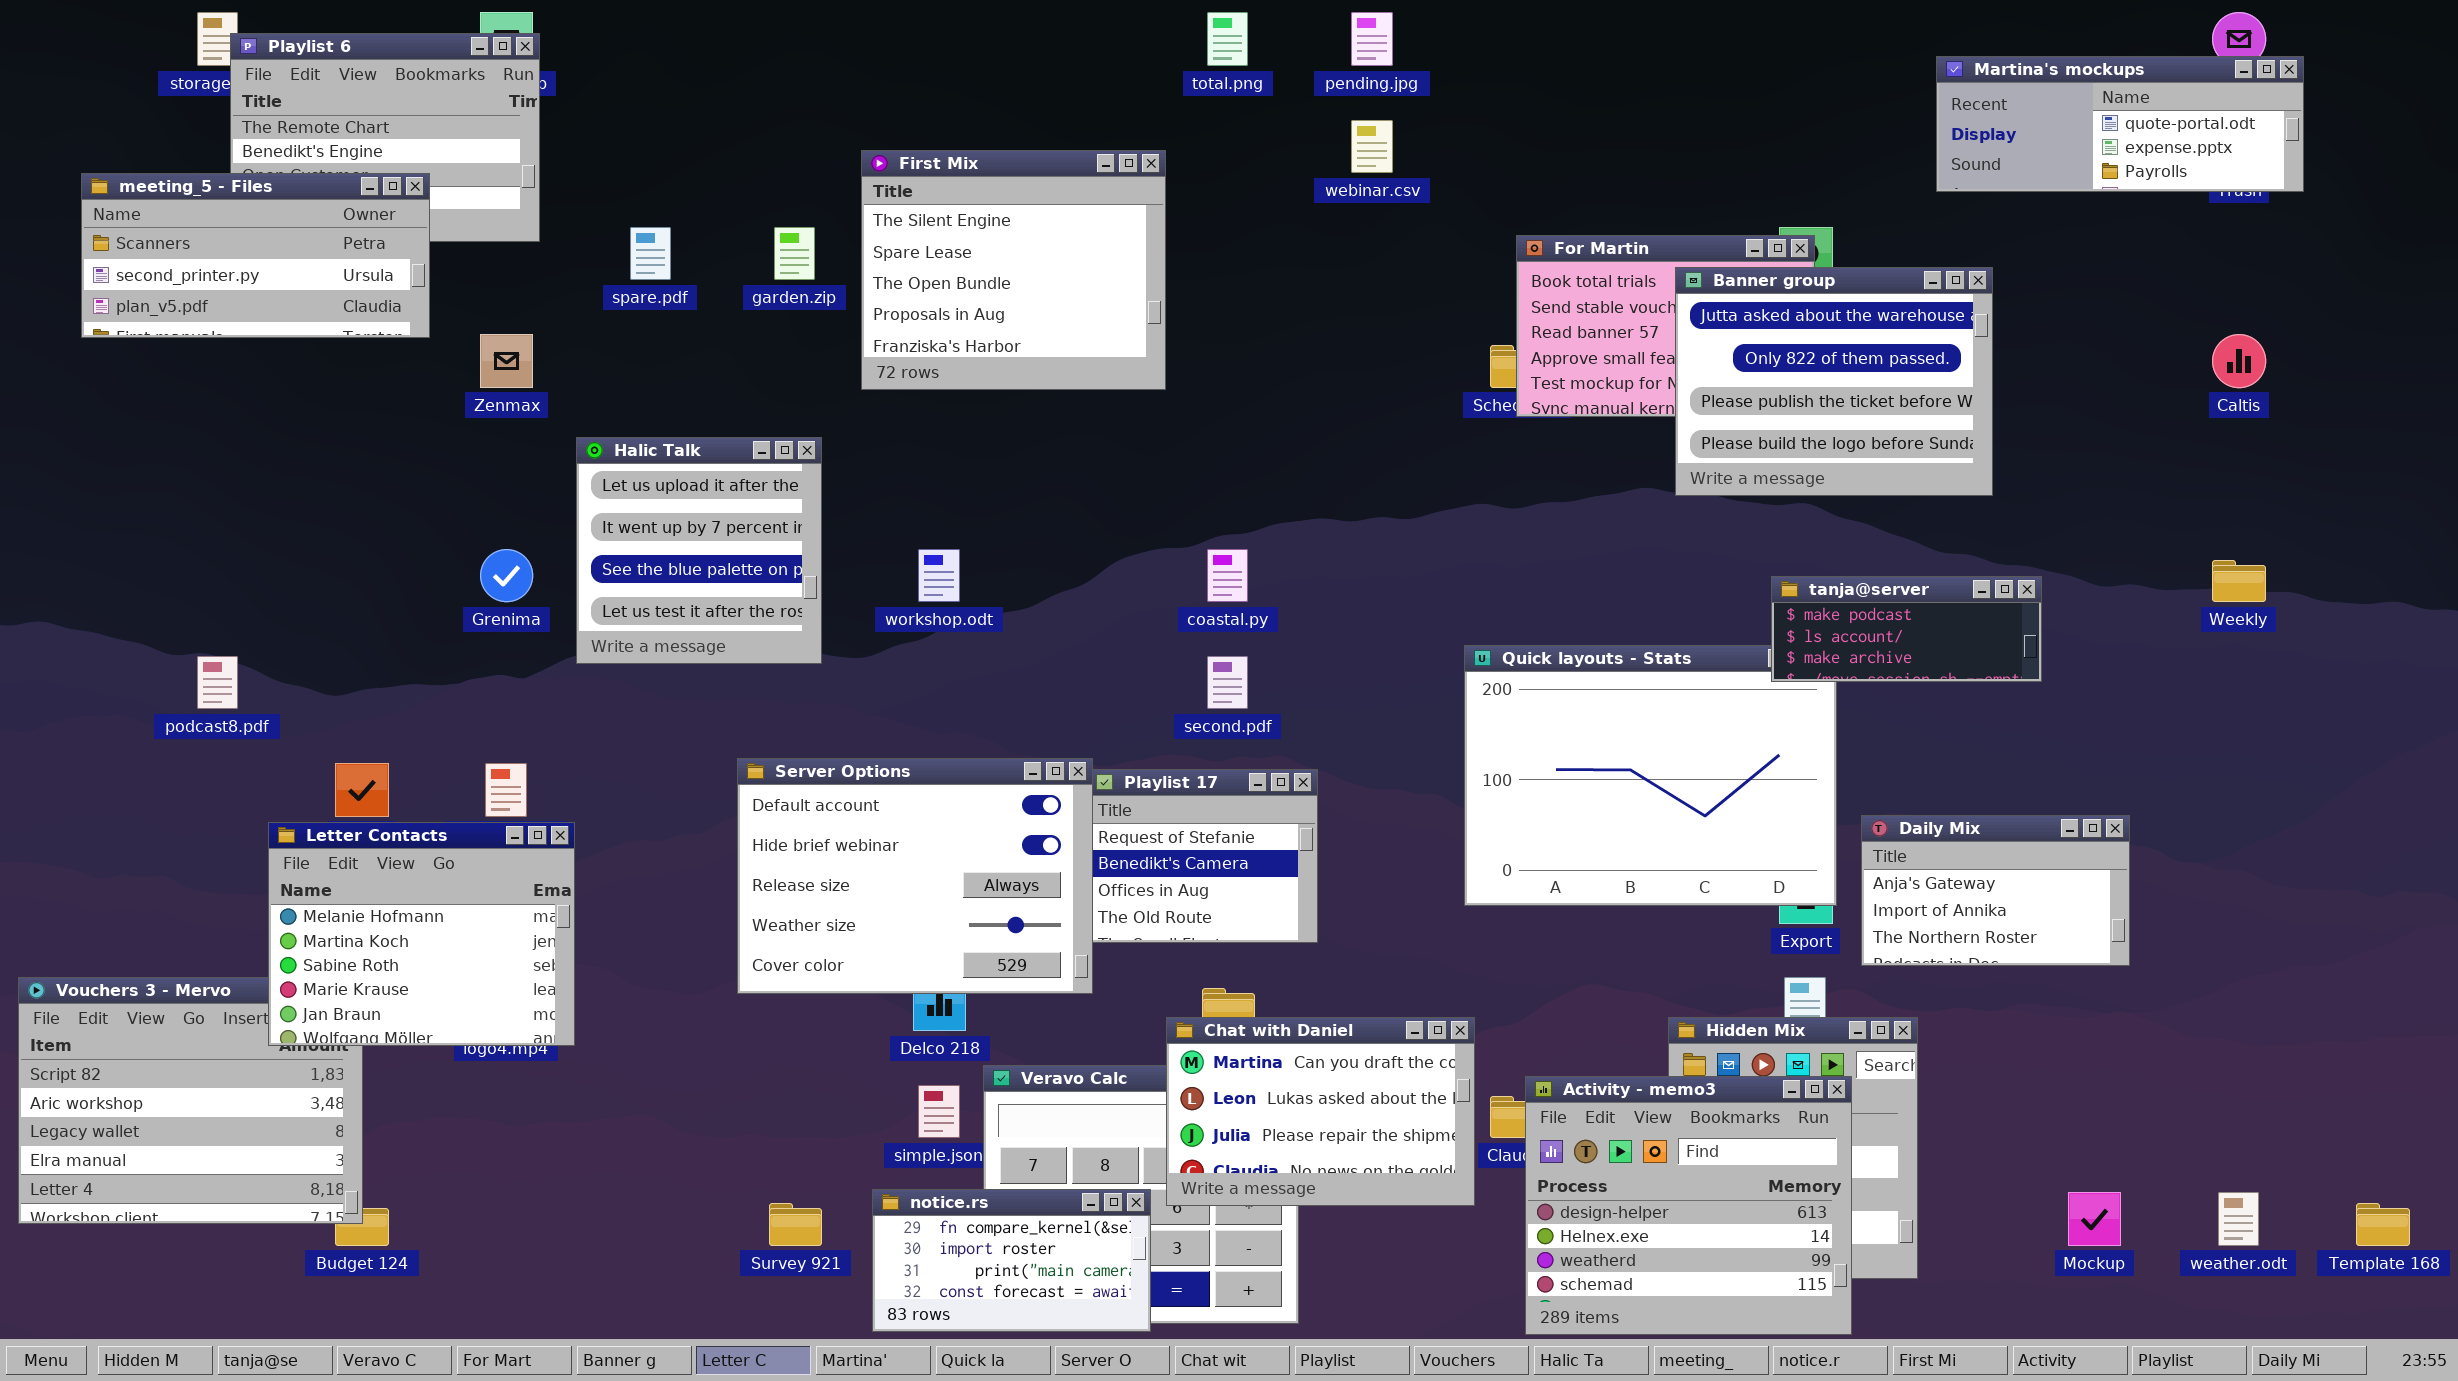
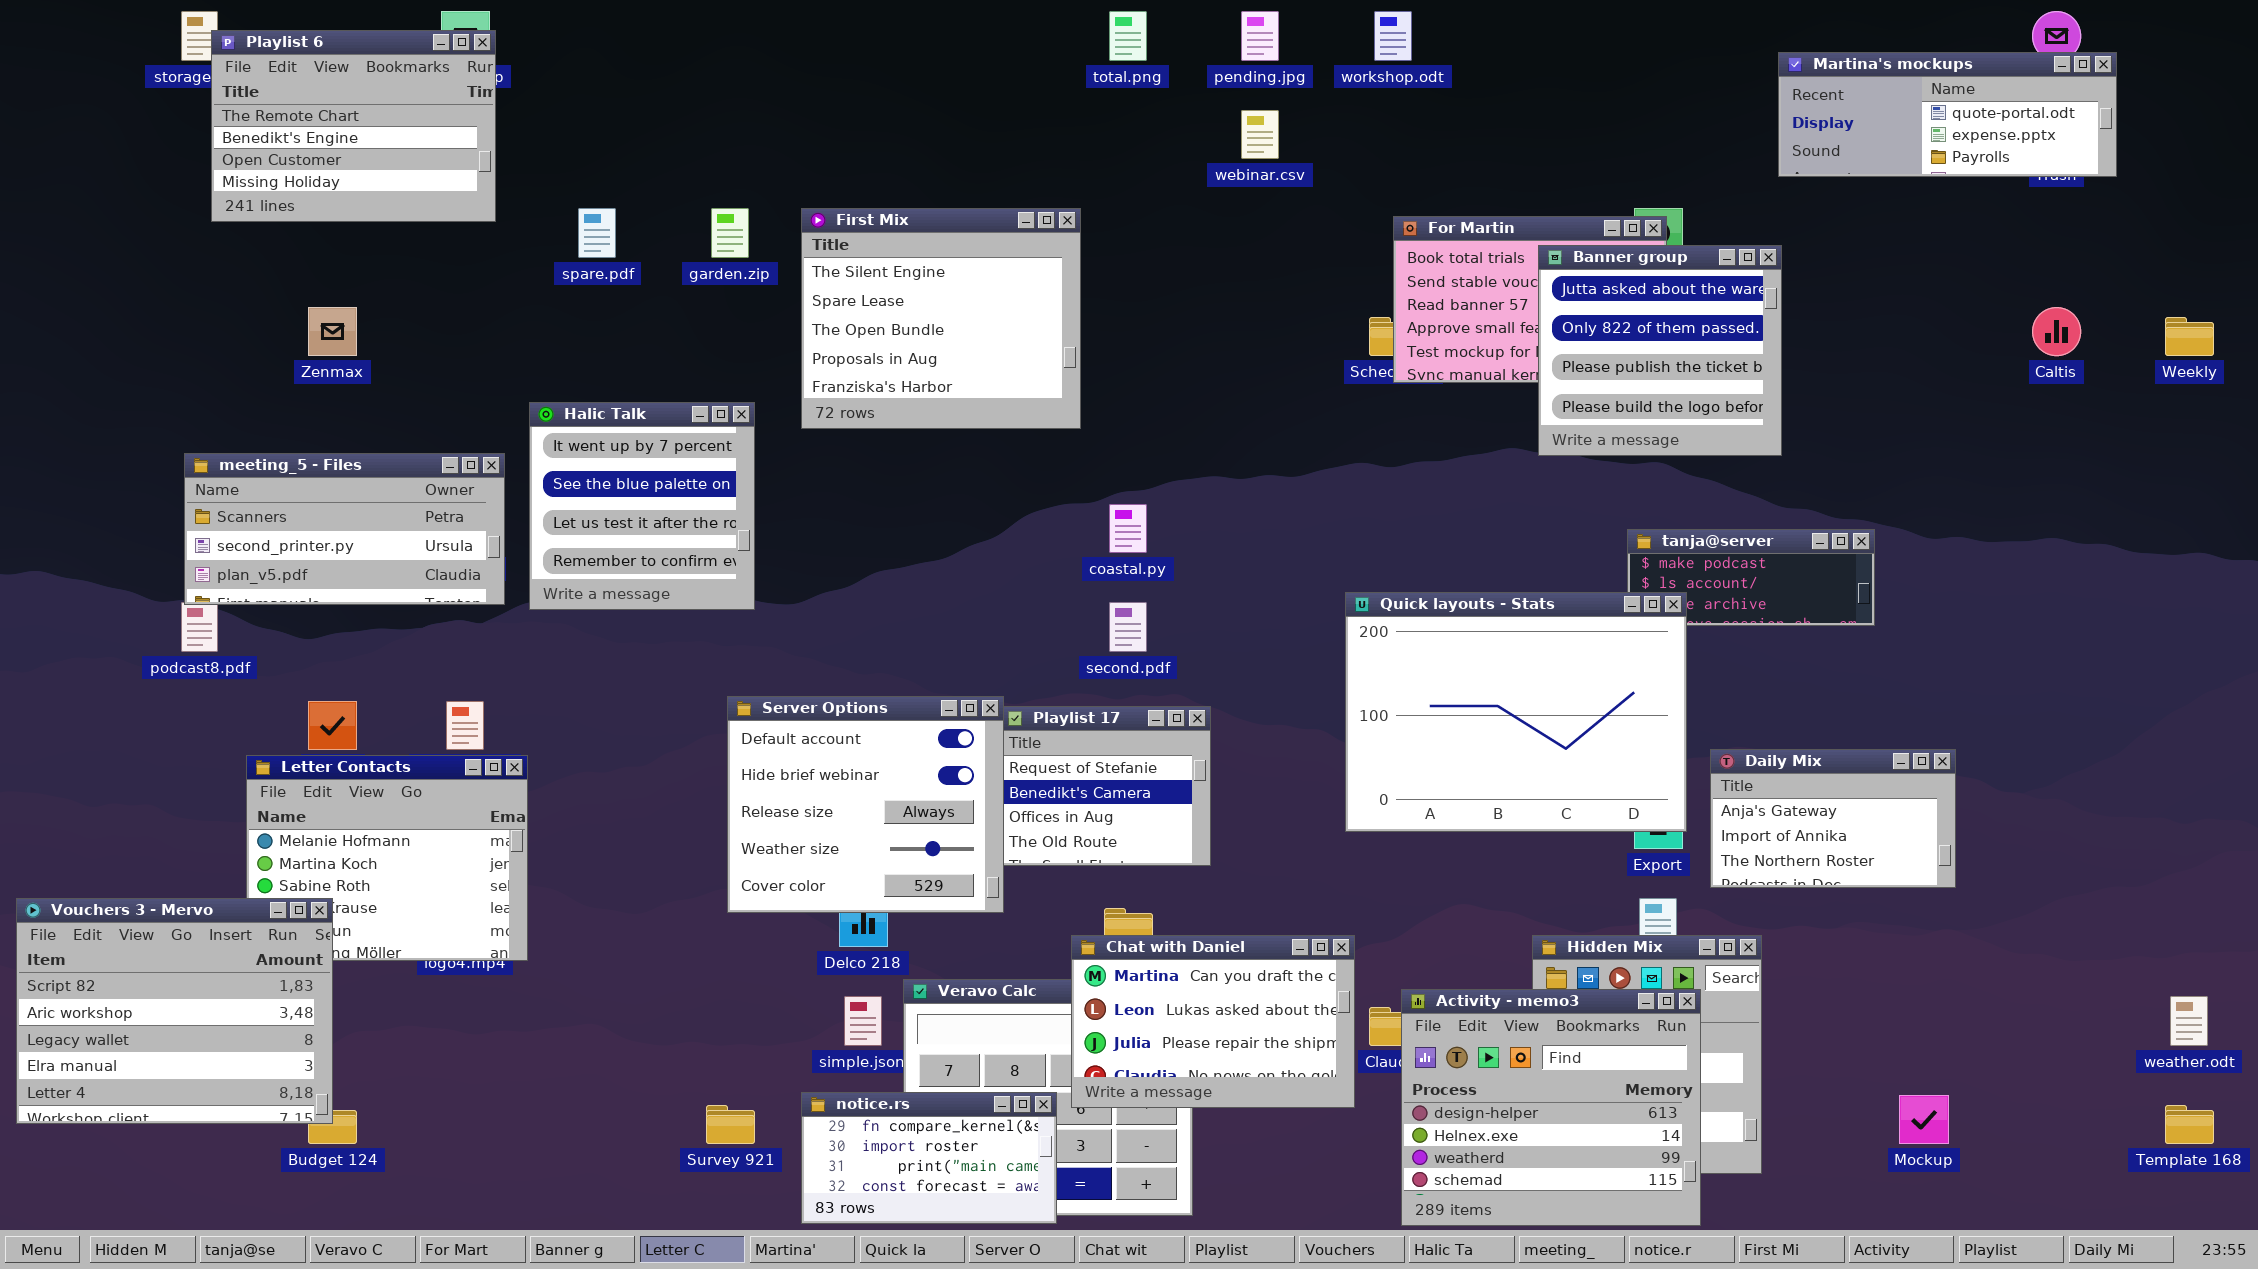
First Mix: [861,150,1166,390] -> [801,208,1081,429], moved
meeting_5 - Files: [81,173,430,338] -> [184,453,505,605], moved
Banner group: [1675,267,1993,496] -> [1538,245,1782,456], resized
Zenmax: [480,334,533,388] -> [308,307,357,356], moved
Halic Talk: [576,437,822,664] -> [529,402,755,610], scrolled down 1 row
workshop.odt: [918,549,960,602] -> [1374,11,1412,61], moved
Weekly: [2212,560,2266,602] -> [2165,317,2214,356], moved
Quick layouts - Stats: [1464,645,1837,906] -> [1345,592,1687,832], raised
Server Options: [737,758,1093,994] -> [727,696,1004,913], resized
Vouchers 3 - Mervo: [18,977,363,1224] -> [16,898,333,1124], raised
weather.odt: [2218,1192,2259,1246] -> [2170,996,2208,1046], moved

